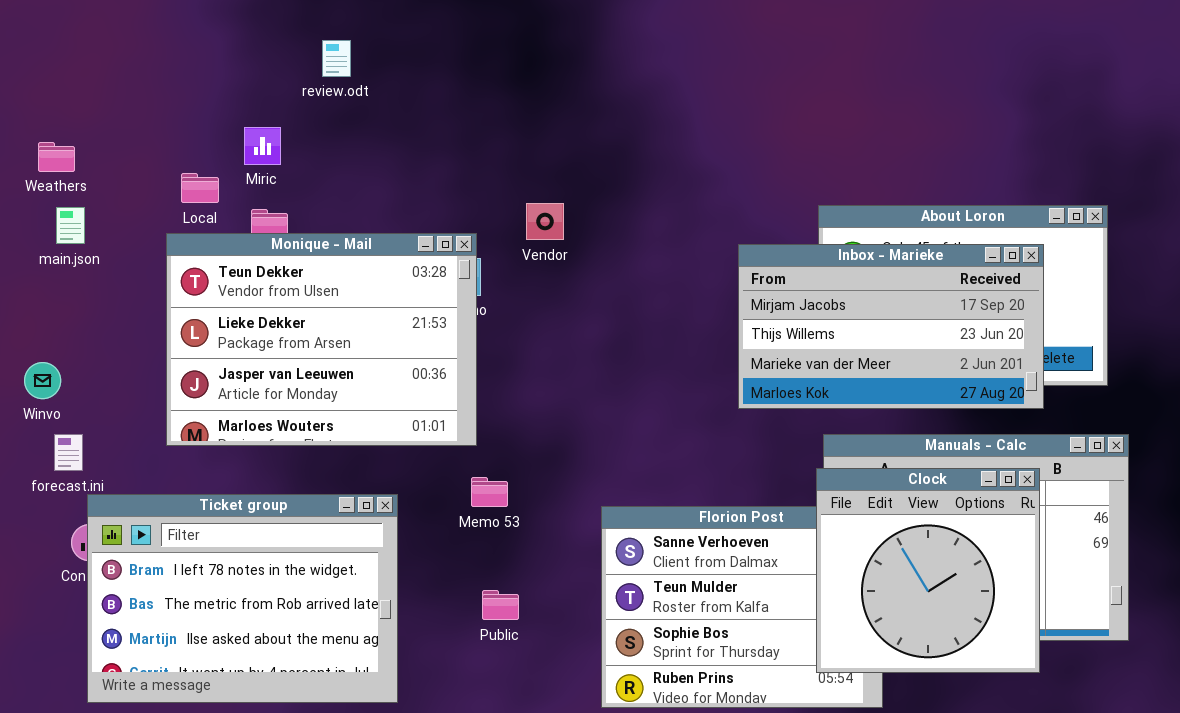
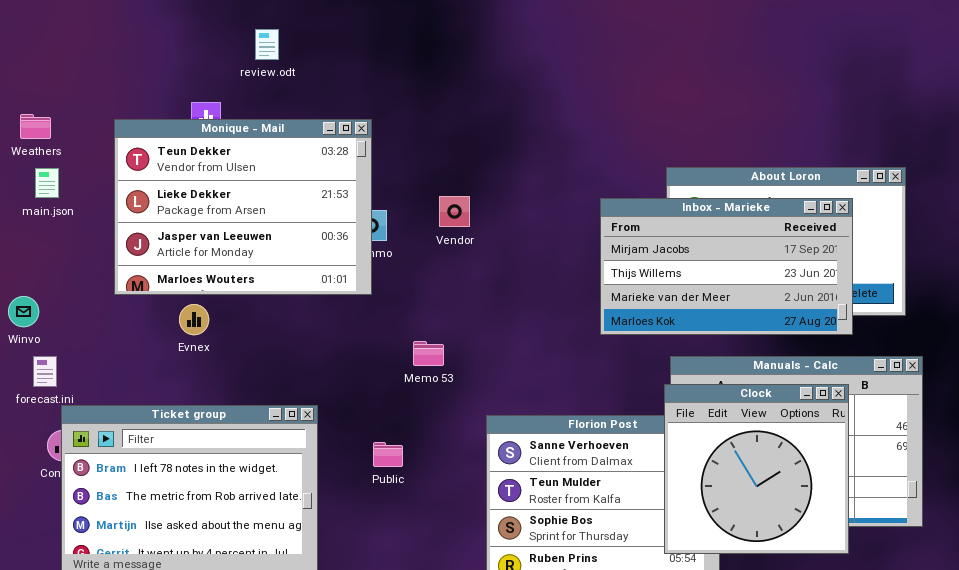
Vendor: [526,203,564,240] -> [439,196,470,227], moved
Monique - Mail: [166,233,477,446] -> [114,119,372,295], moved
Memo 53: [471,477,508,507] -> [413,341,444,366], moved
Public: [482,590,519,620] -> [373,442,403,467], moved

